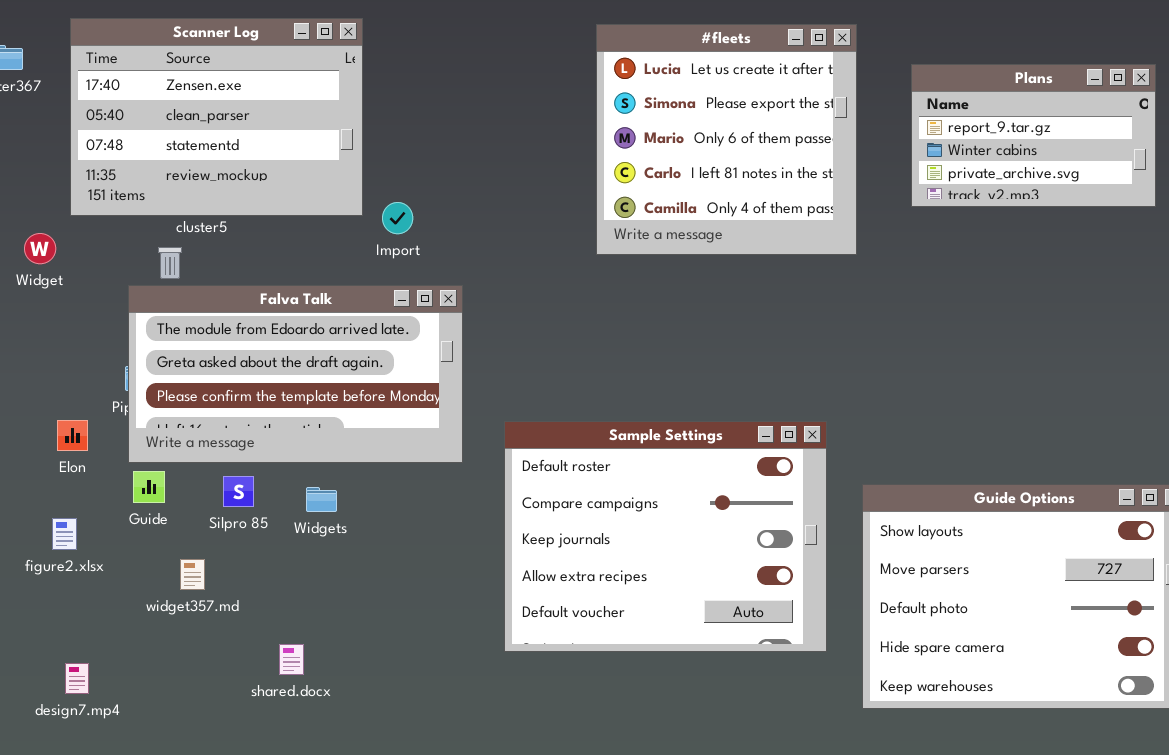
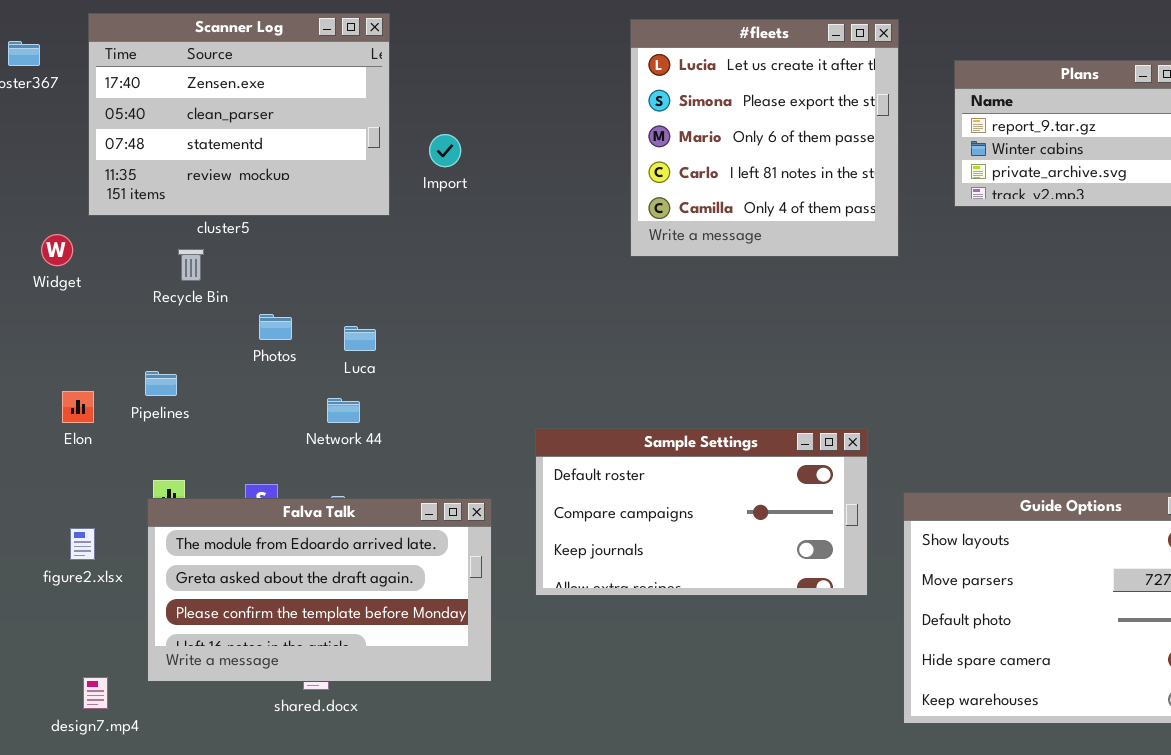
Import: [382,202,413,234] -> [429,134,461,167], moved
Falva Talk: [128,285,463,463] -> [147,498,492,682], moved
Elon: [57,420,88,451] -> [62,391,94,423], moved
Sample Settings: [504,421,827,652] -> [535,428,868,596], resized

